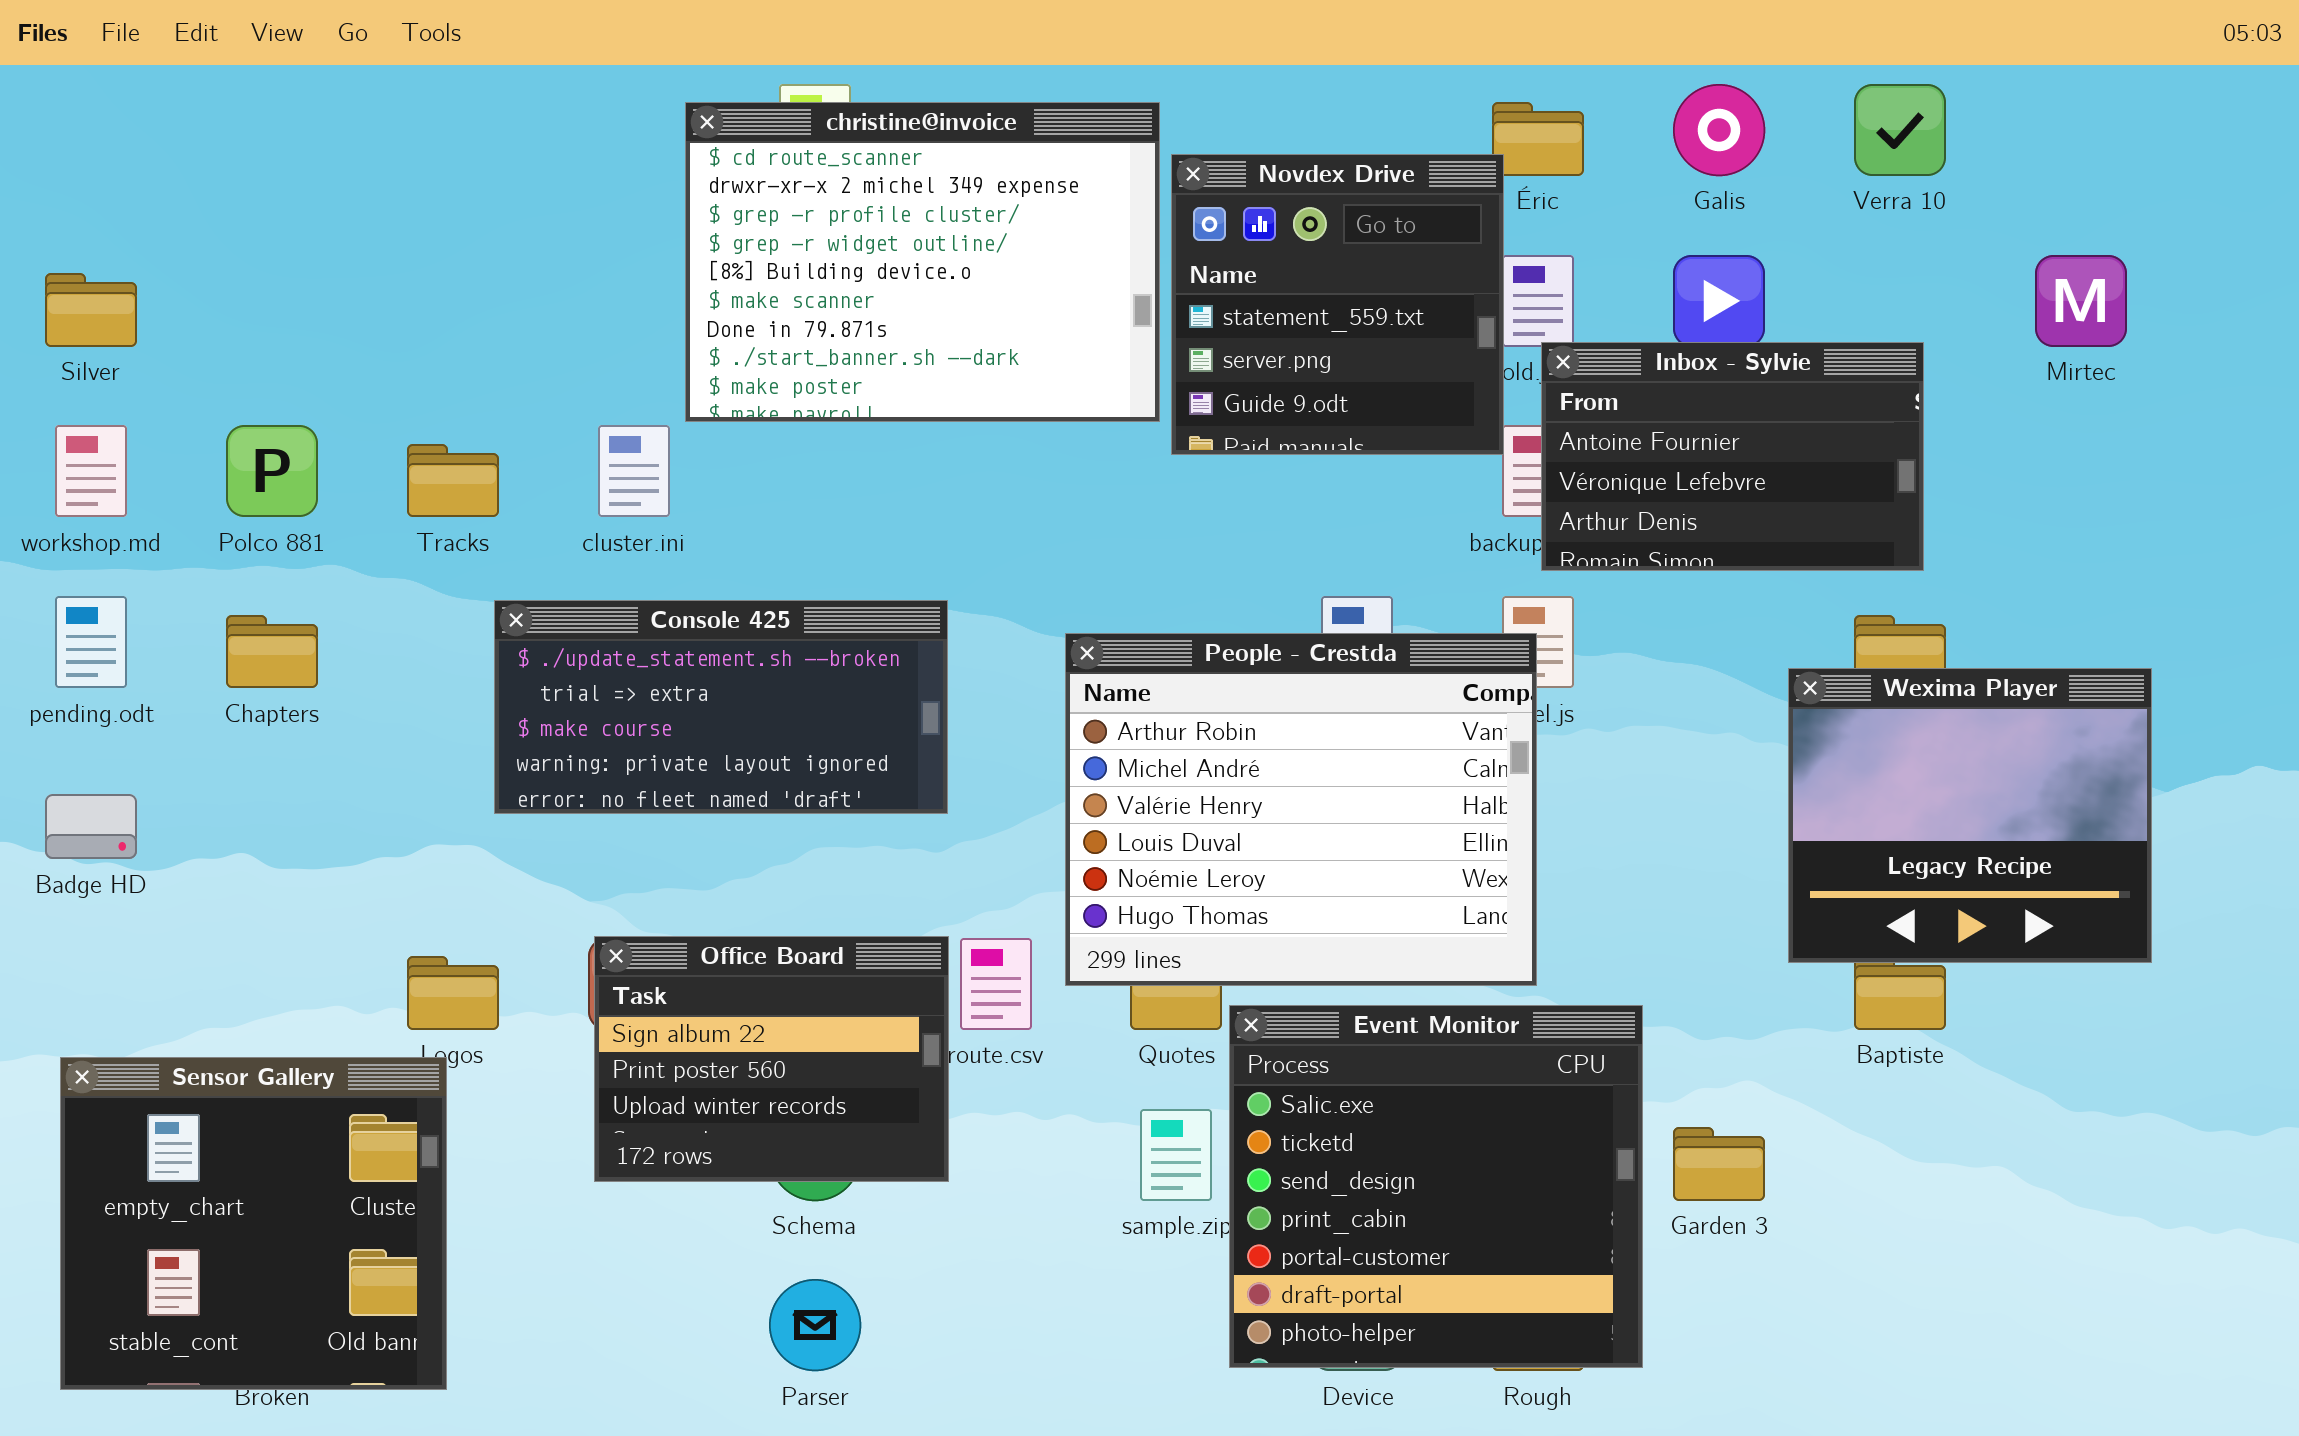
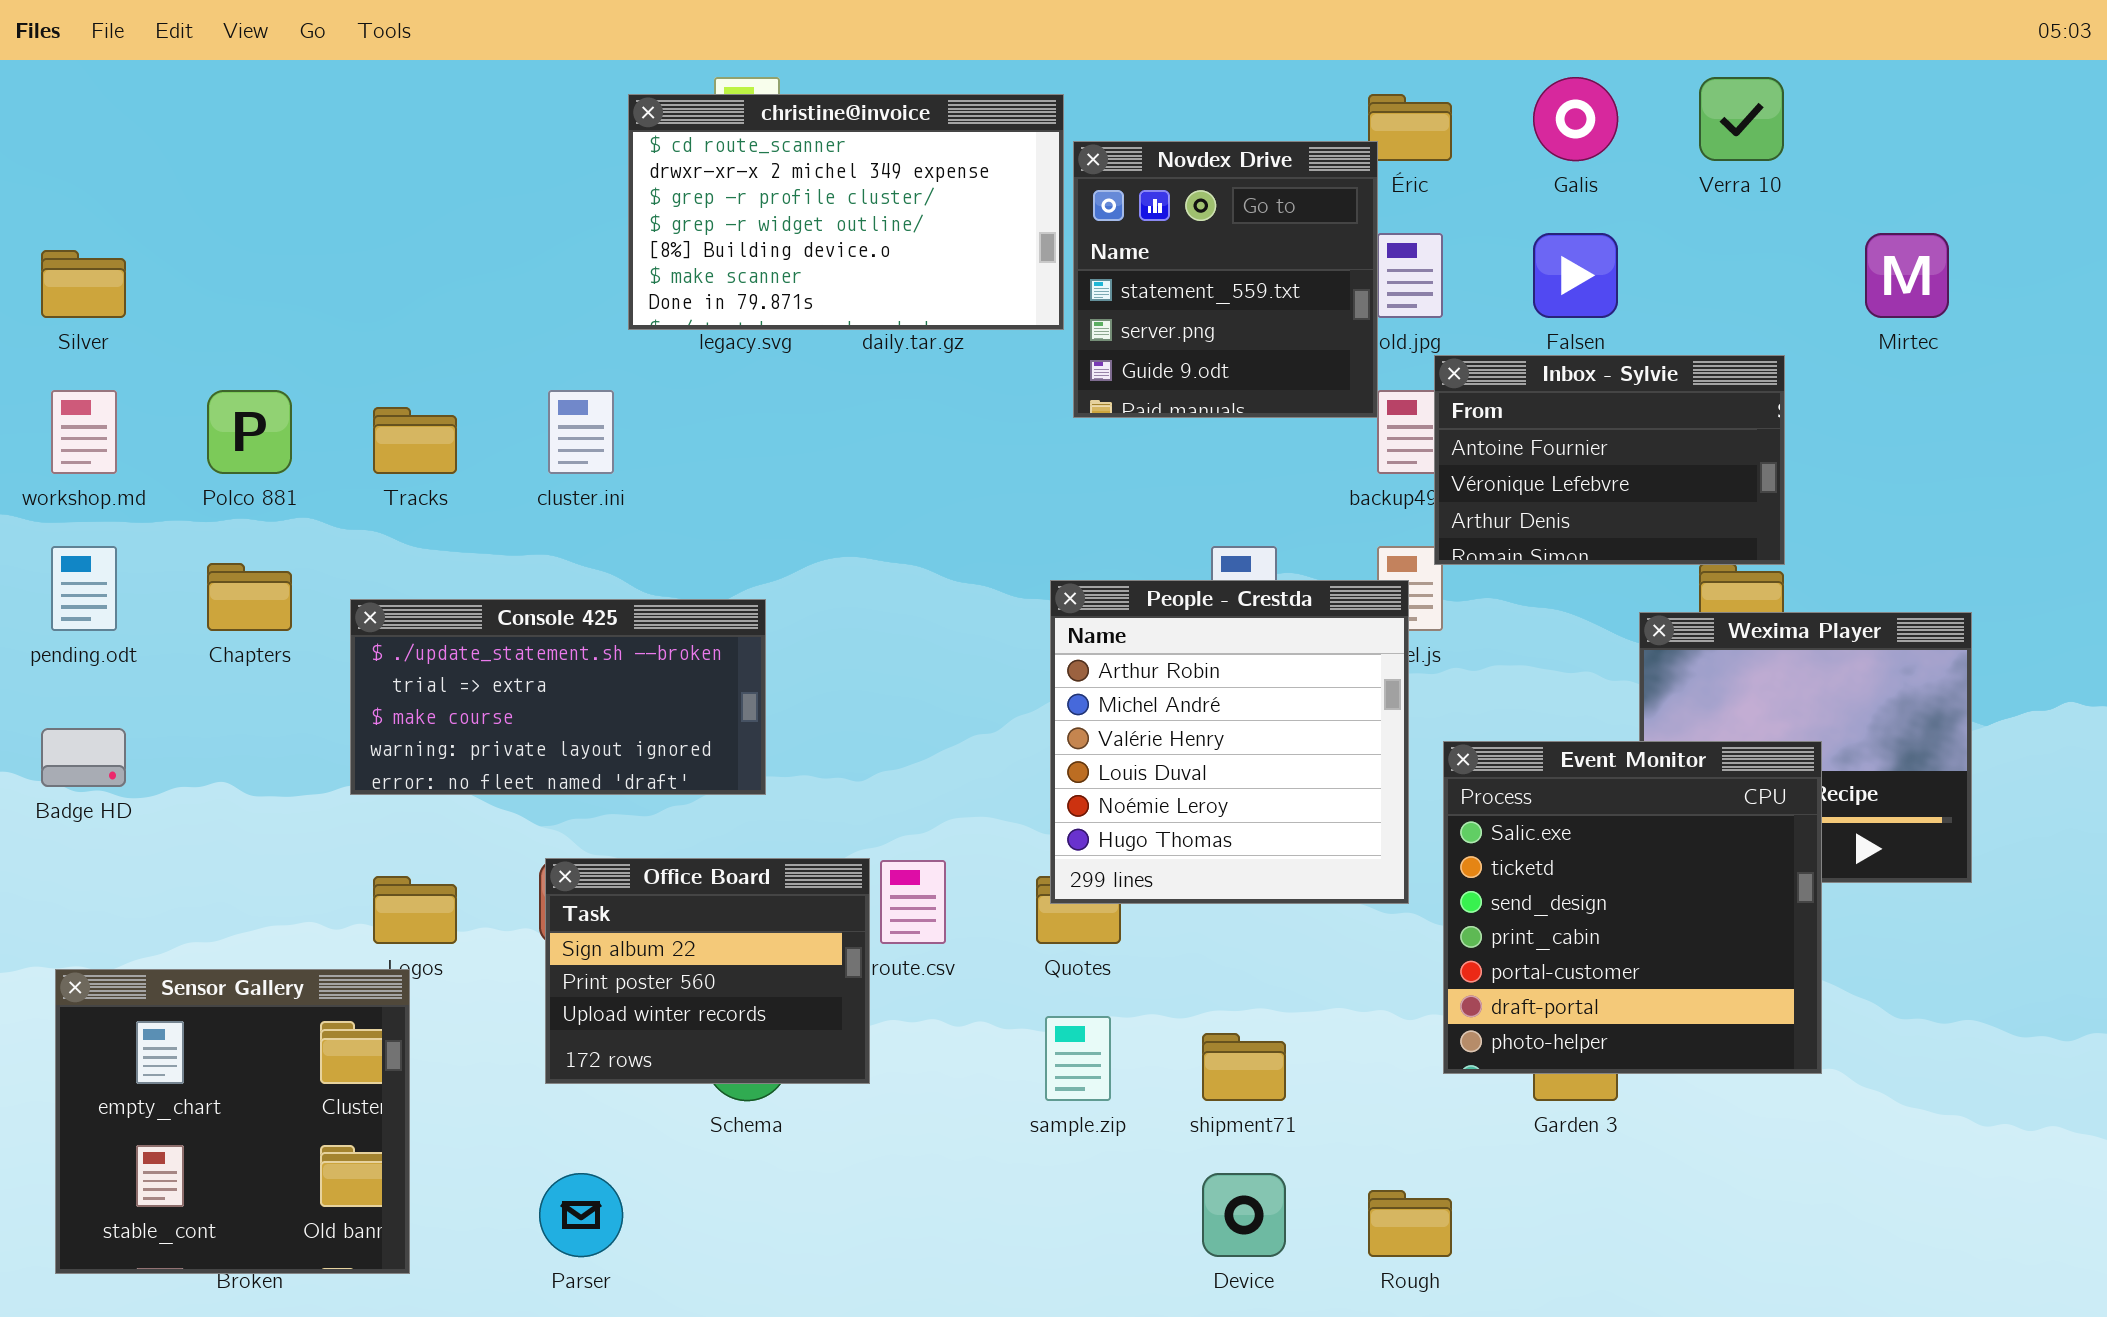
christine@invoice: [685,102,1160,422] -> [628,94,1064,330], resized
Inbox - Sylvie: [1541,342,1924,571] -> [1434,355,1785,565], moved
Console 425: [494,600,948,814] -> [350,599,766,795], moved
People - Crestda: [1065,633,1537,986] -> [1050,580,1409,904], resized
Event Monitor: [1229,1005,1643,1368] -> [1443,741,1822,1074], moved
Parser: [769,1279,861,1371] -> [539,1173,623,1257], moved

